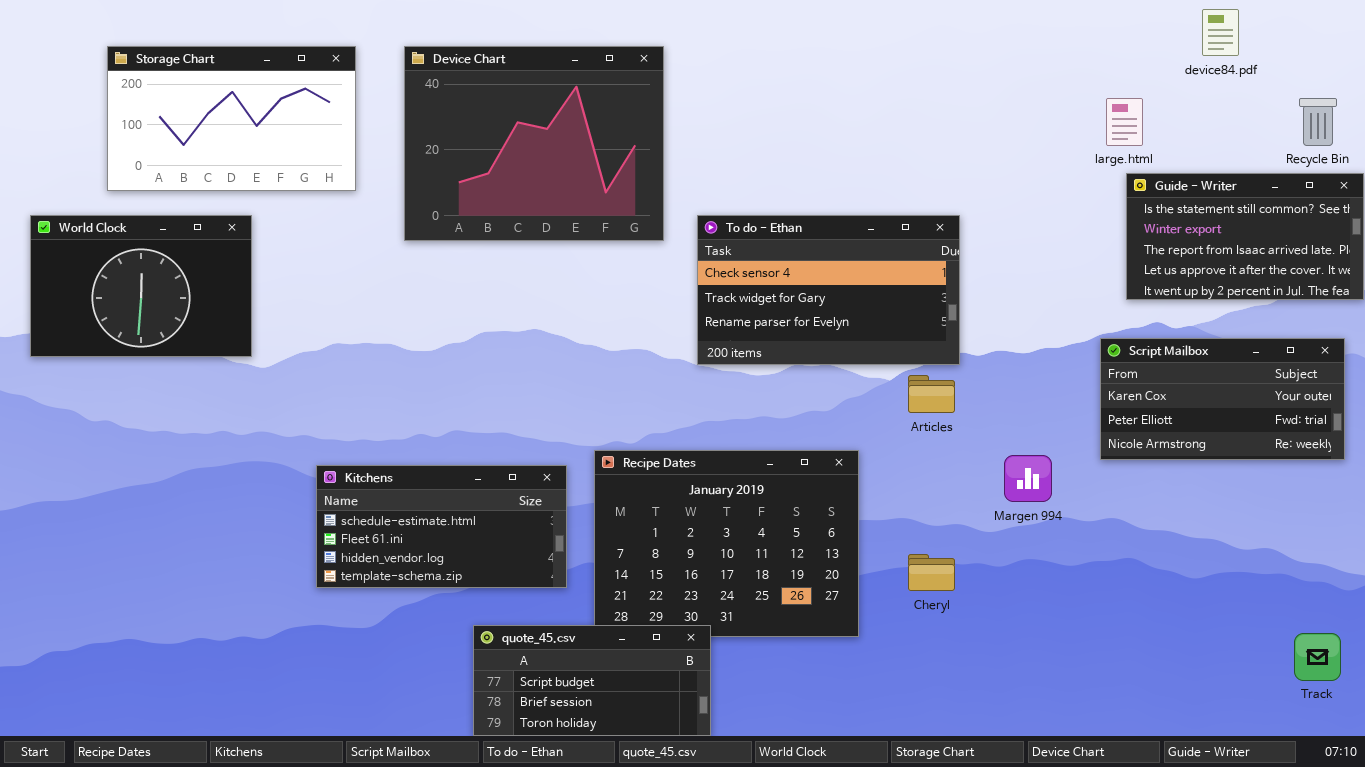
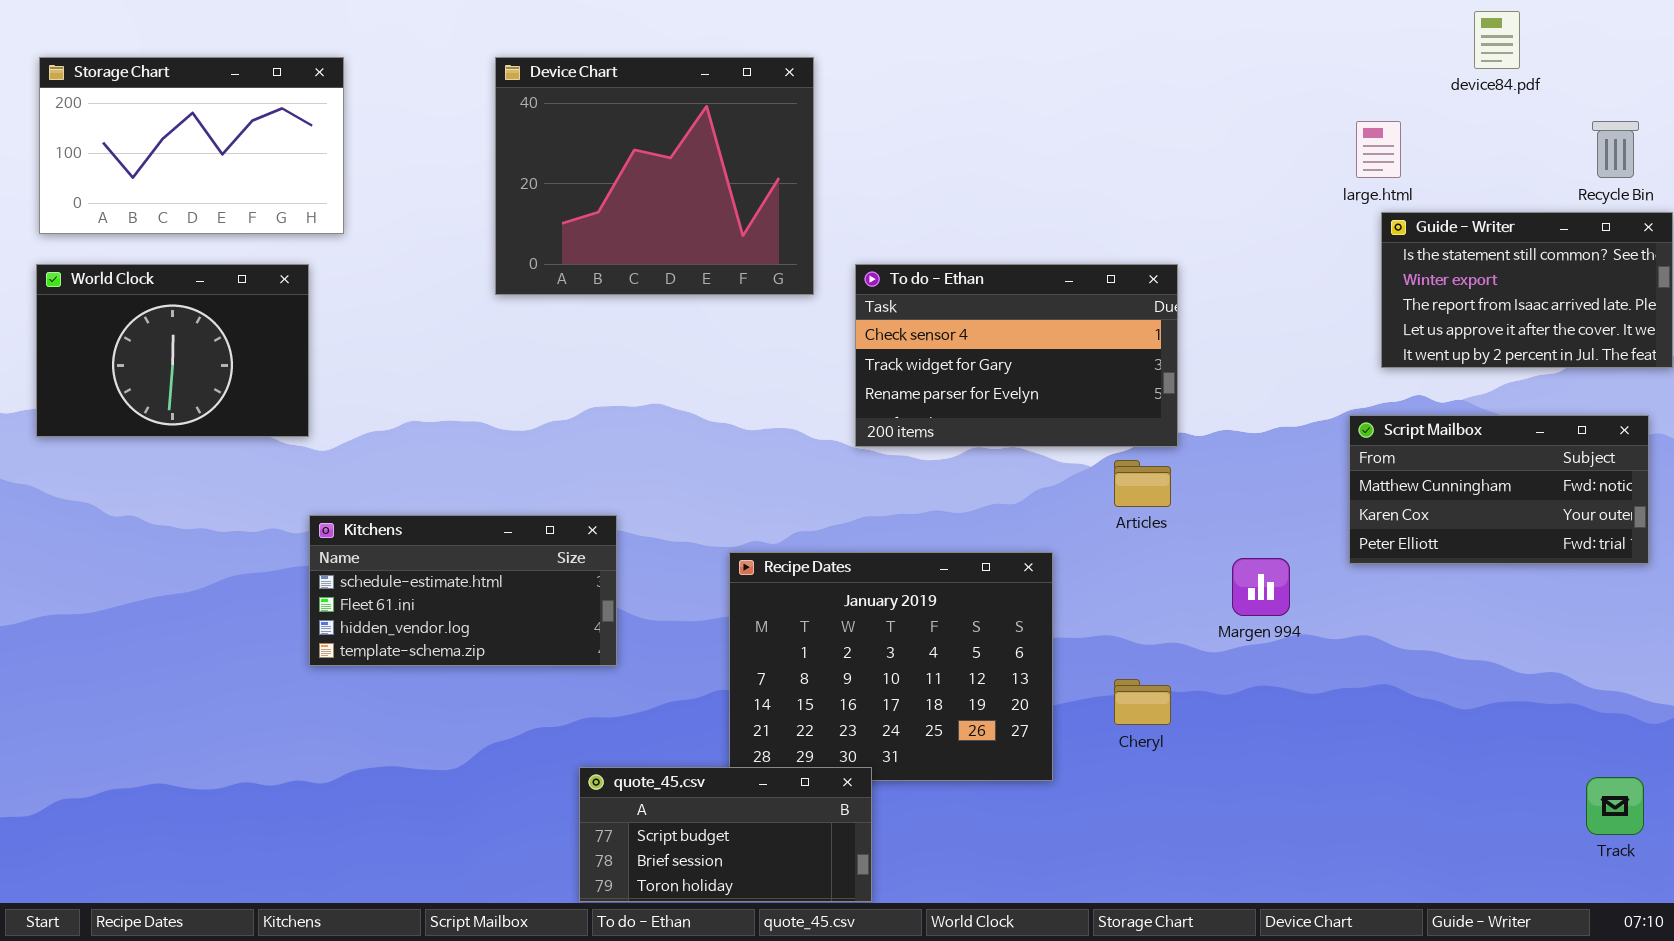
Storage Chart: [107,46,356,191] -> [39,57,344,234], moved
Script Mailbox: [1100,338,1345,460] -> [1349,415,1649,564], scrolled up 1 row
Kitchens: [316,465,567,588] -> [309,515,617,666], moved

